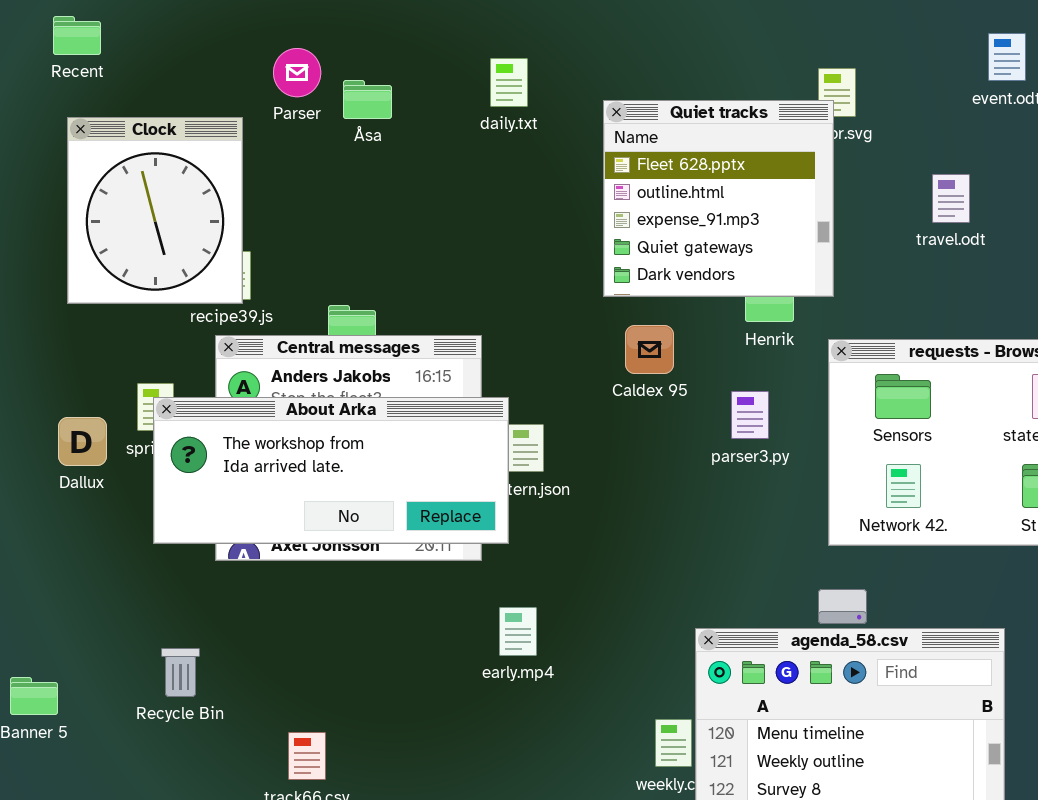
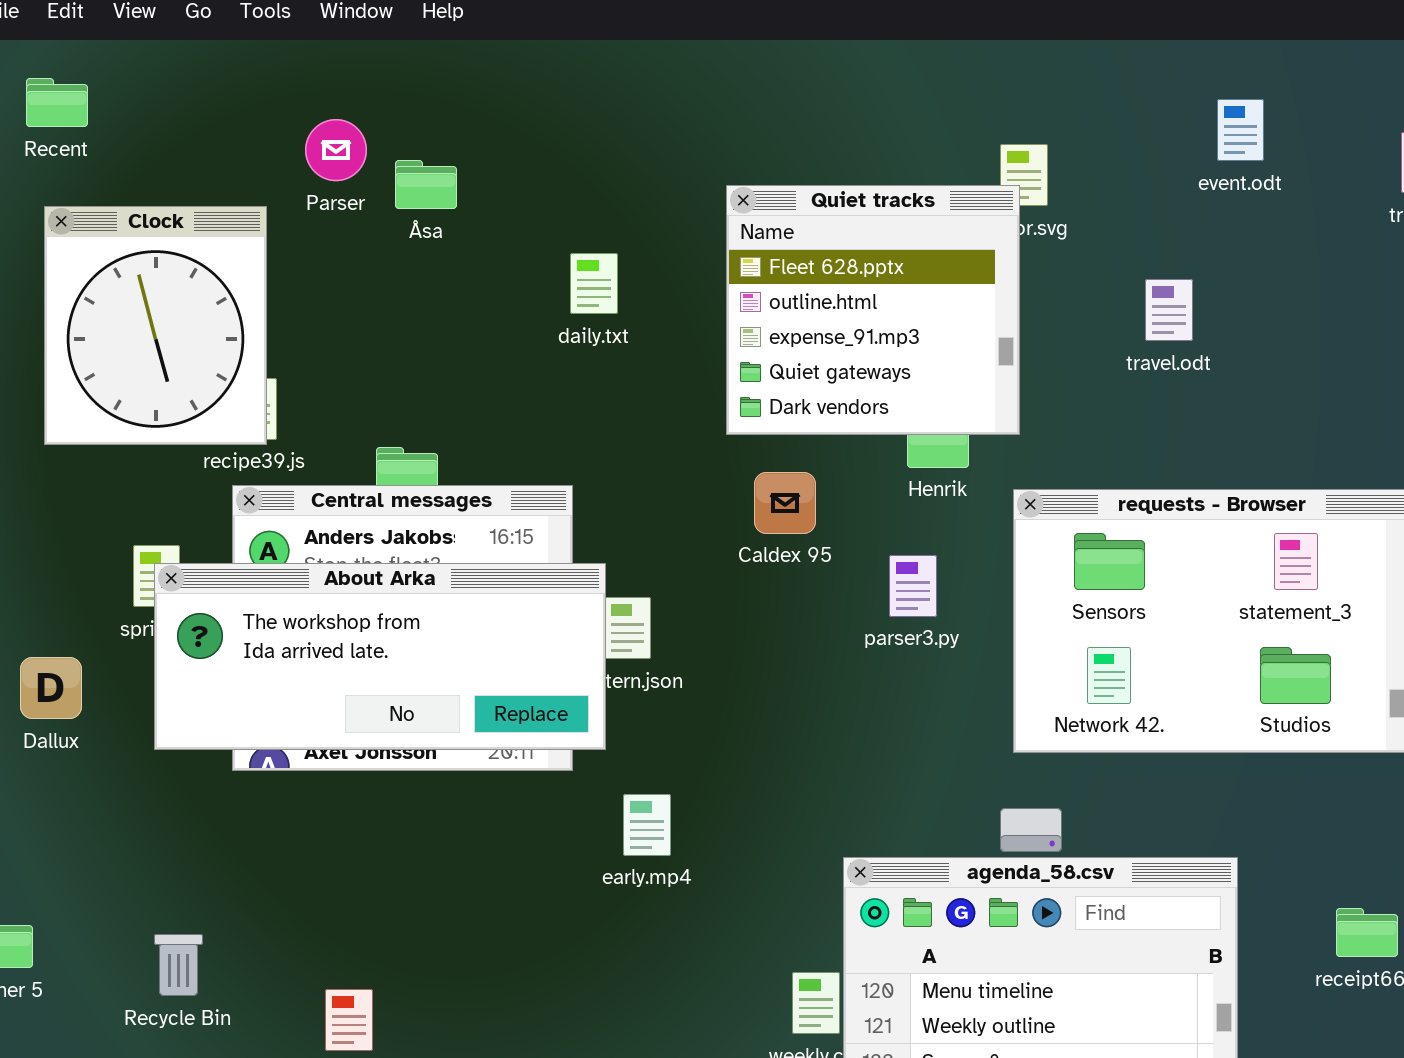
daily.txt: [490,58,528,107] -> [570,253,618,314], moved
Dallux: [58,417,107,466] -> [20,657,82,719], moved
early.mp4: [499,607,537,656] -> [623,794,671,856], moved
Recycle Bin: [161,648,200,697] -> [154,934,203,996], moved

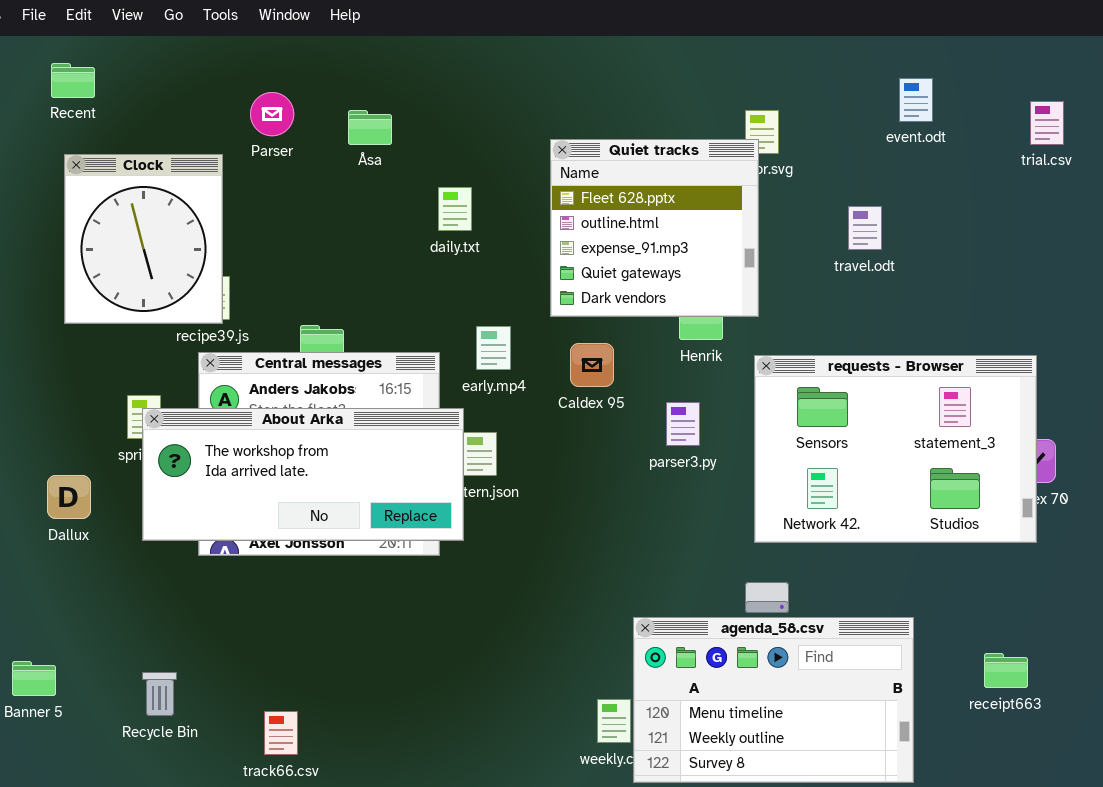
Åsa: [395,160,457,209] -> [348,110,392,145], moved
early.mp4: [623,794,671,856] -> [476,326,511,370], moved

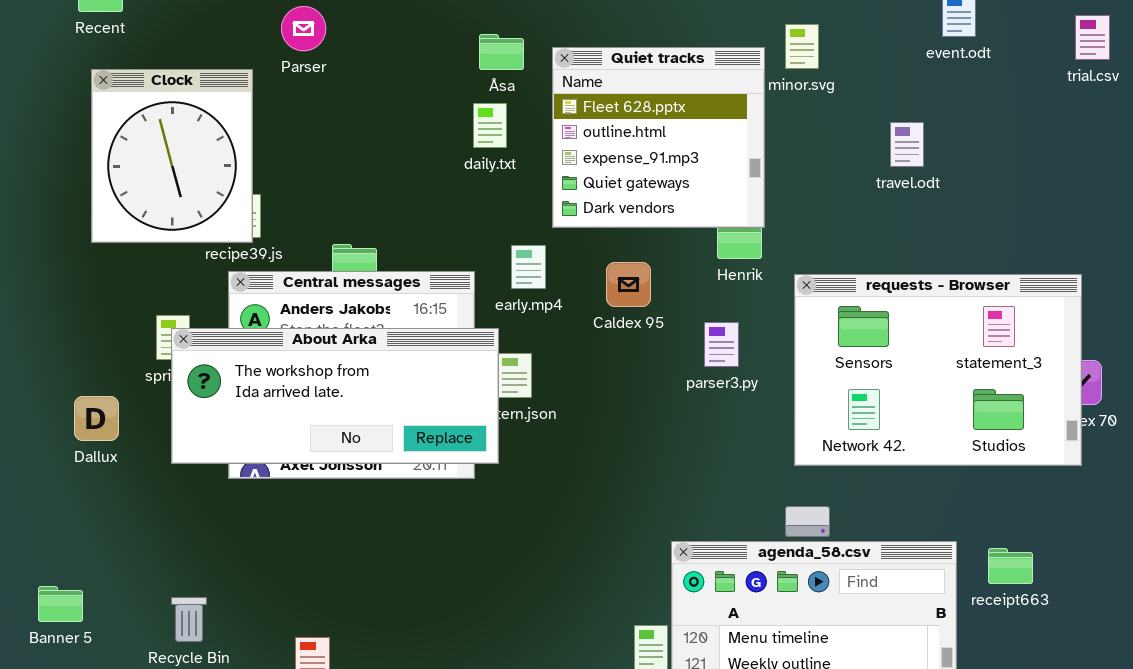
Åsa: [348,110,392,145] -> [479,34,524,70], moved
Quiet tracks: [550,139,759,317] -> [552,47,765,228], moved
receipt663: [984,653,1028,688] -> [988,548,1033,584], moved

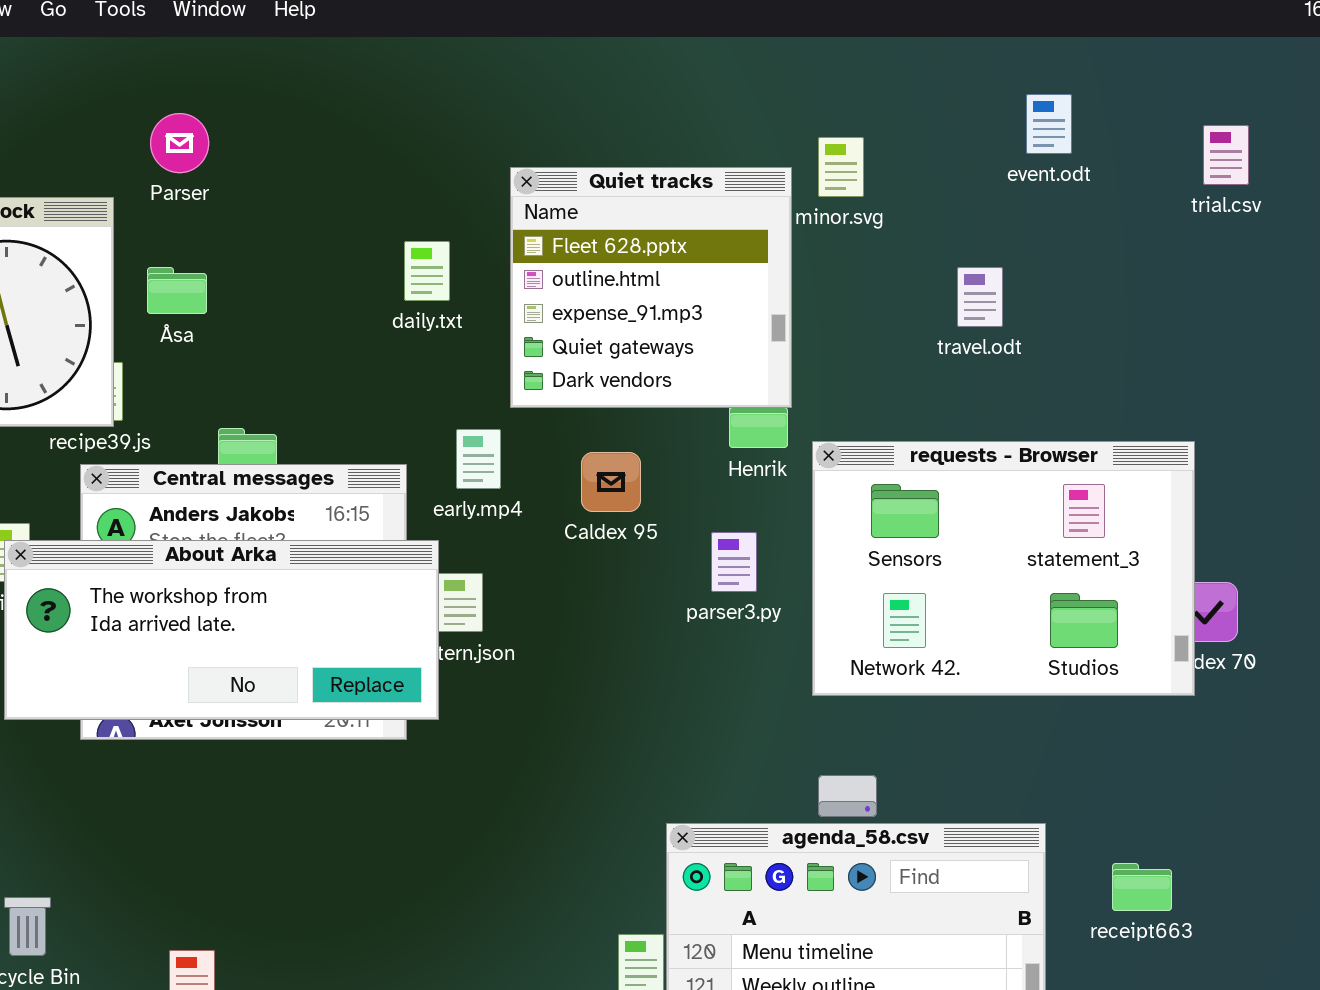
Åsa: [479,34,524,70] -> [147,267,207,314], moved
requests - Browser: [794,274,1082,466] -> [812,441,1195,696], moved
receipt663: [988,548,1033,584] -> [1112,863,1172,911], moved

